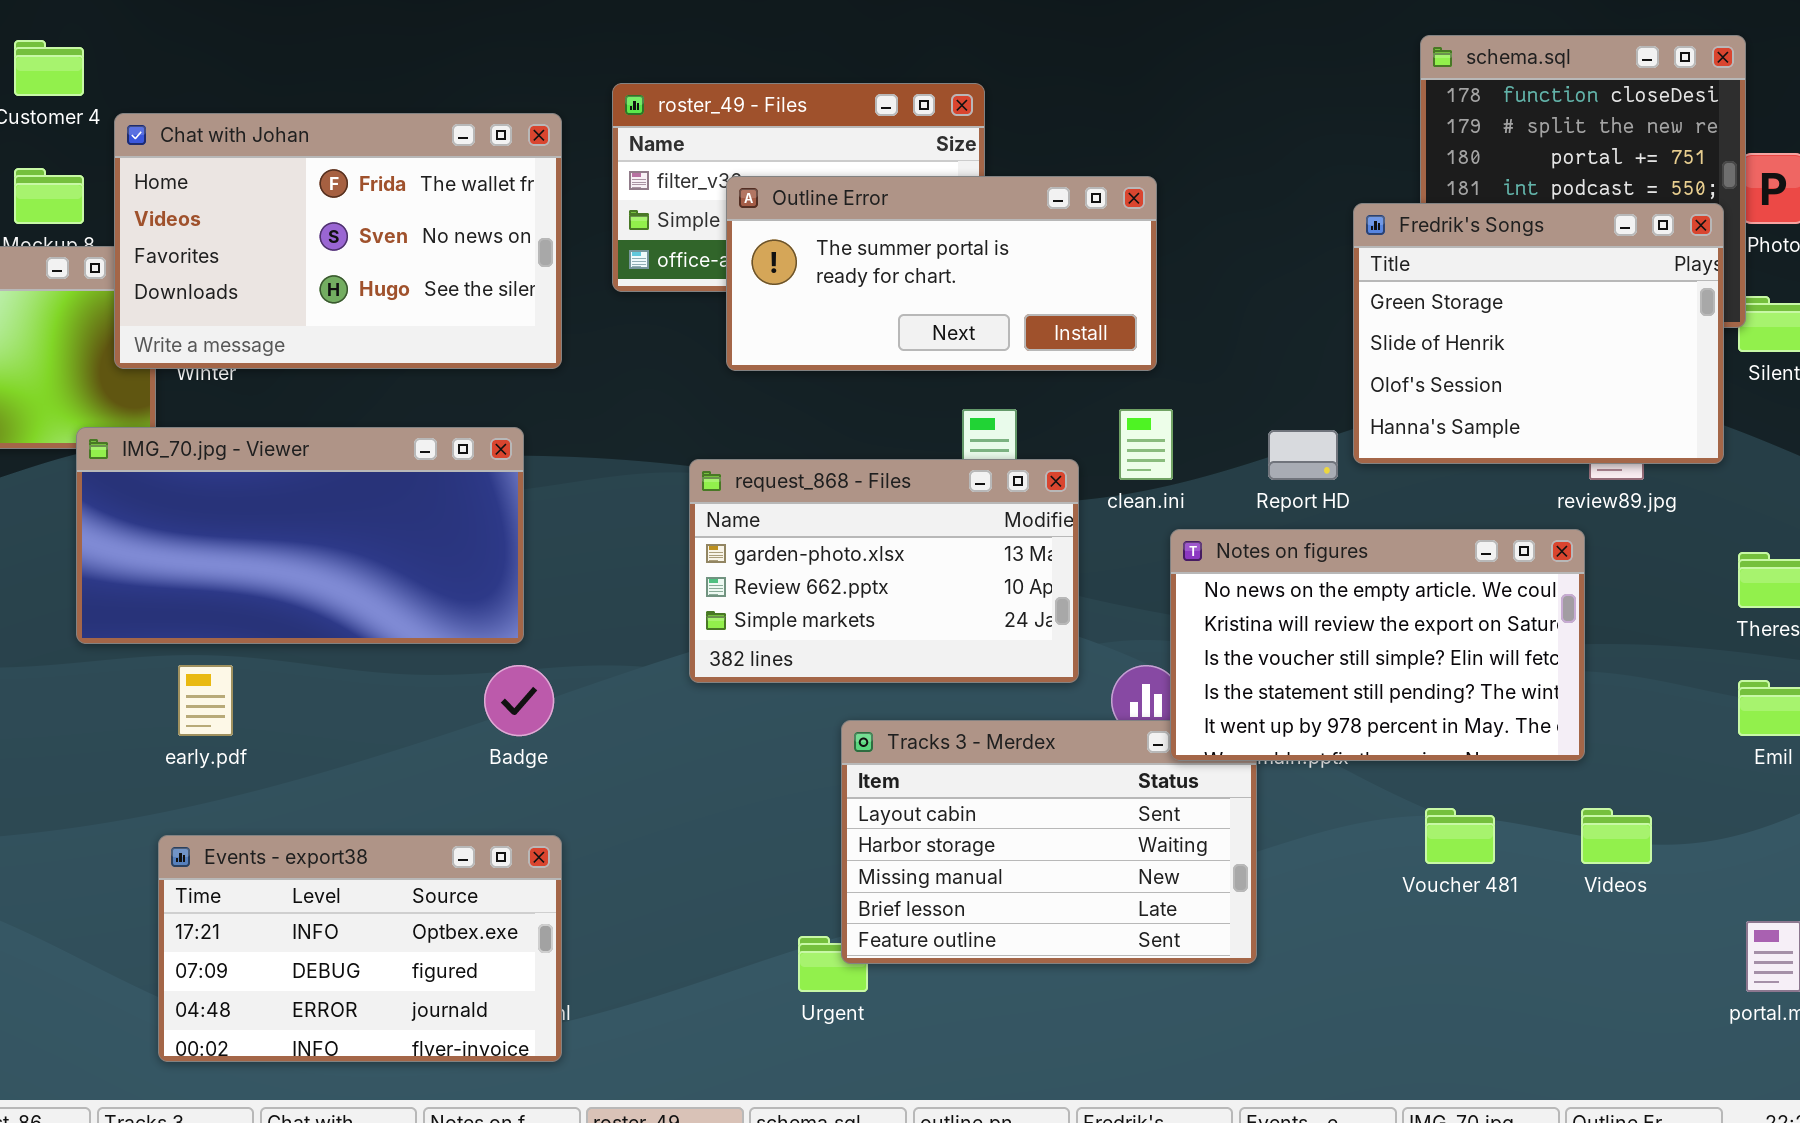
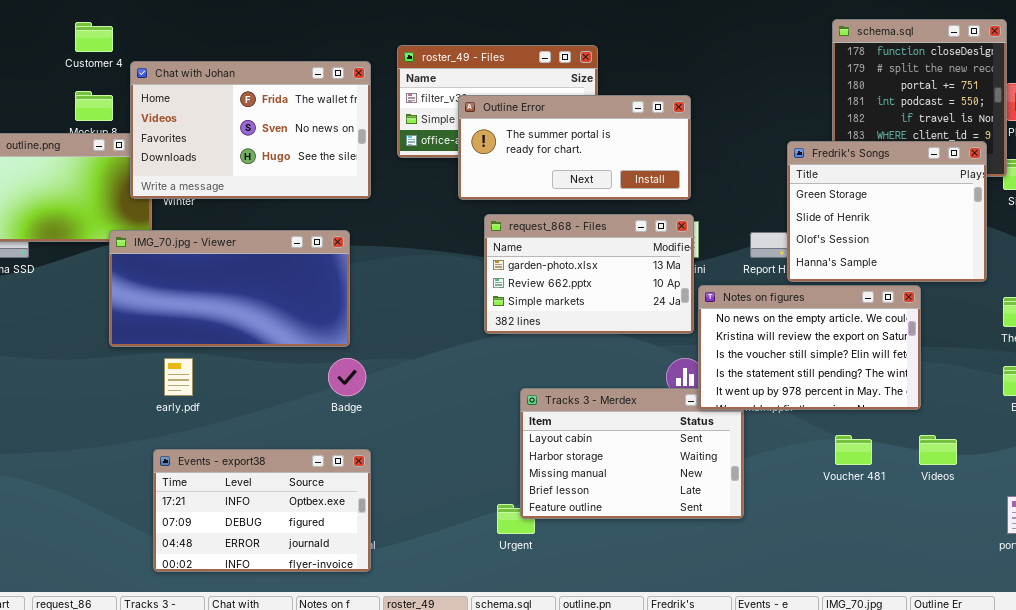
Fredrik's Songs: [1353,203,1724,464] -> [787,141,987,282], moved
request_868 - Files: [689,459,1079,683] -> [484,214,694,334], moved

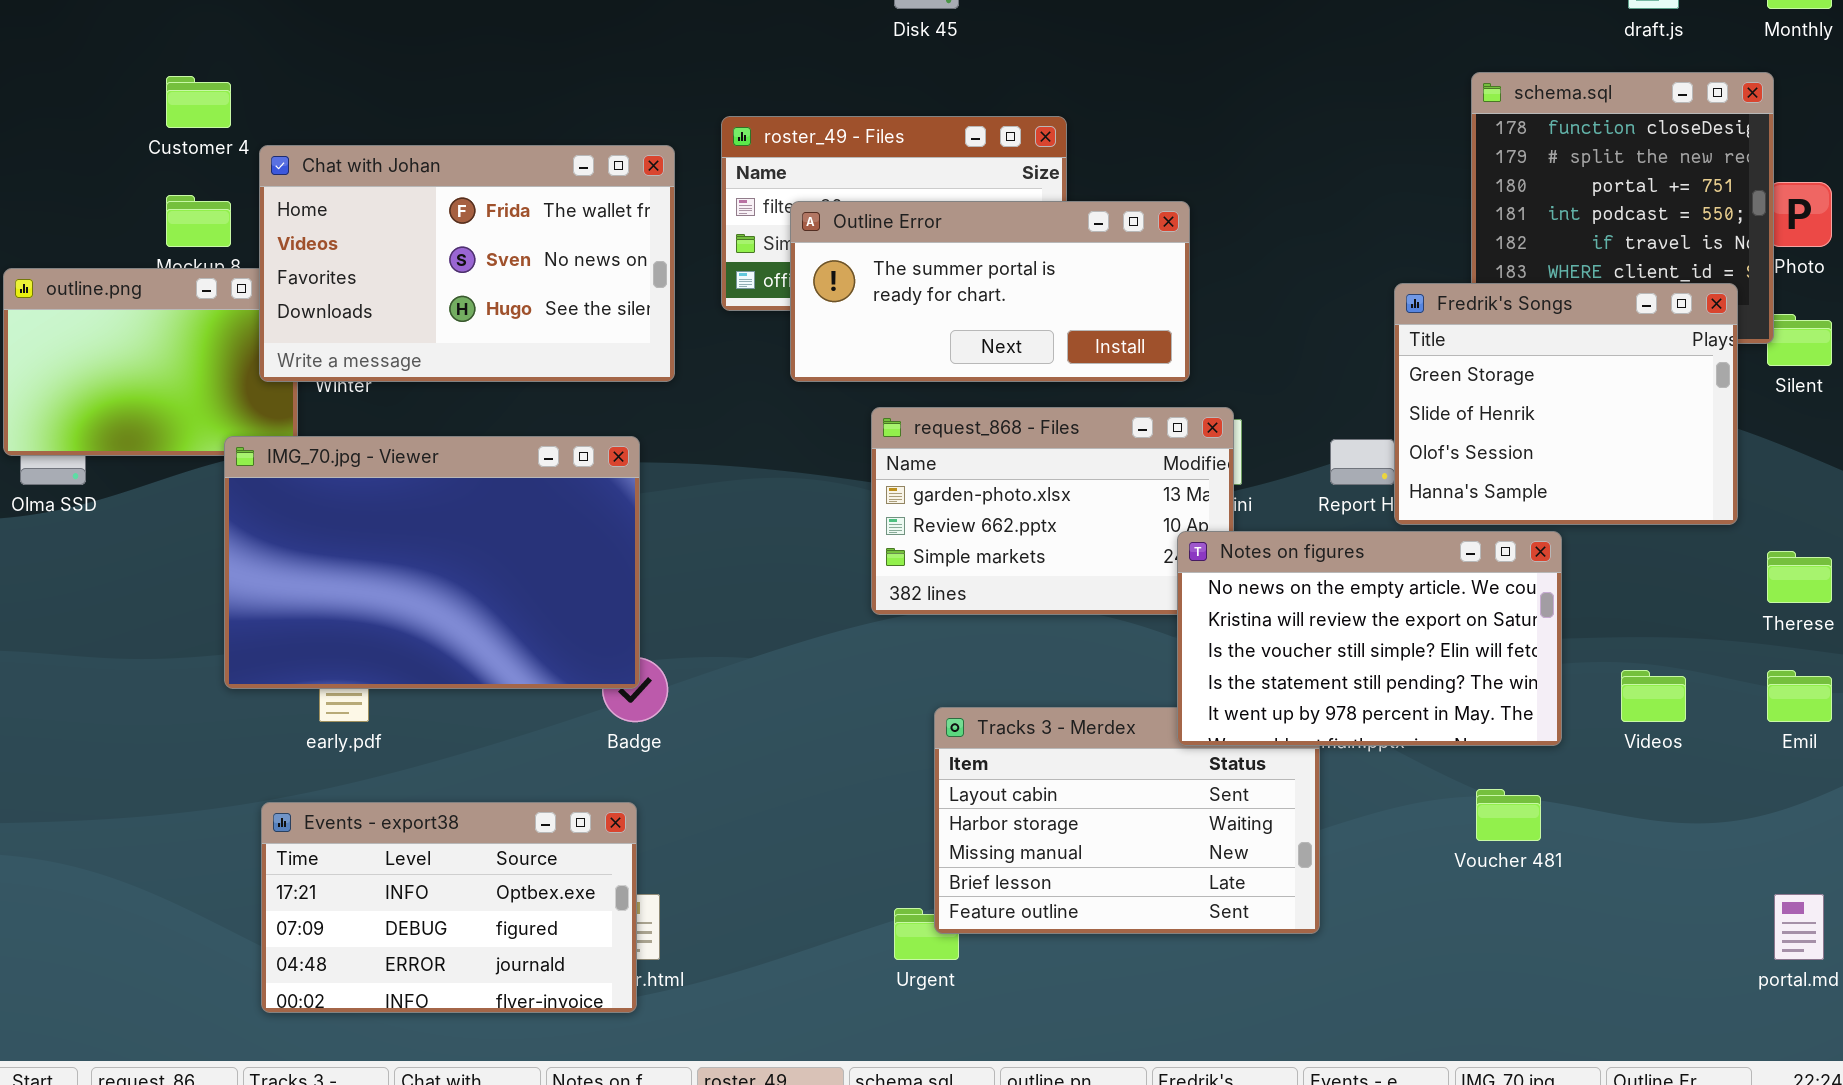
Outline Error: [458,95,691,200] -> [790,201,1190,382], moved
IMG_70.jpg - Viewer: [109,230,350,347] -> [224,436,640,689], resized
Notes on figures: [698,285,921,410] -> [1177,531,1562,746], moved
Videos: [919,435,957,465] -> [1621,670,1686,722], moved
Events - export38: [153,449,371,572] -> [261,802,637,1013], moved

